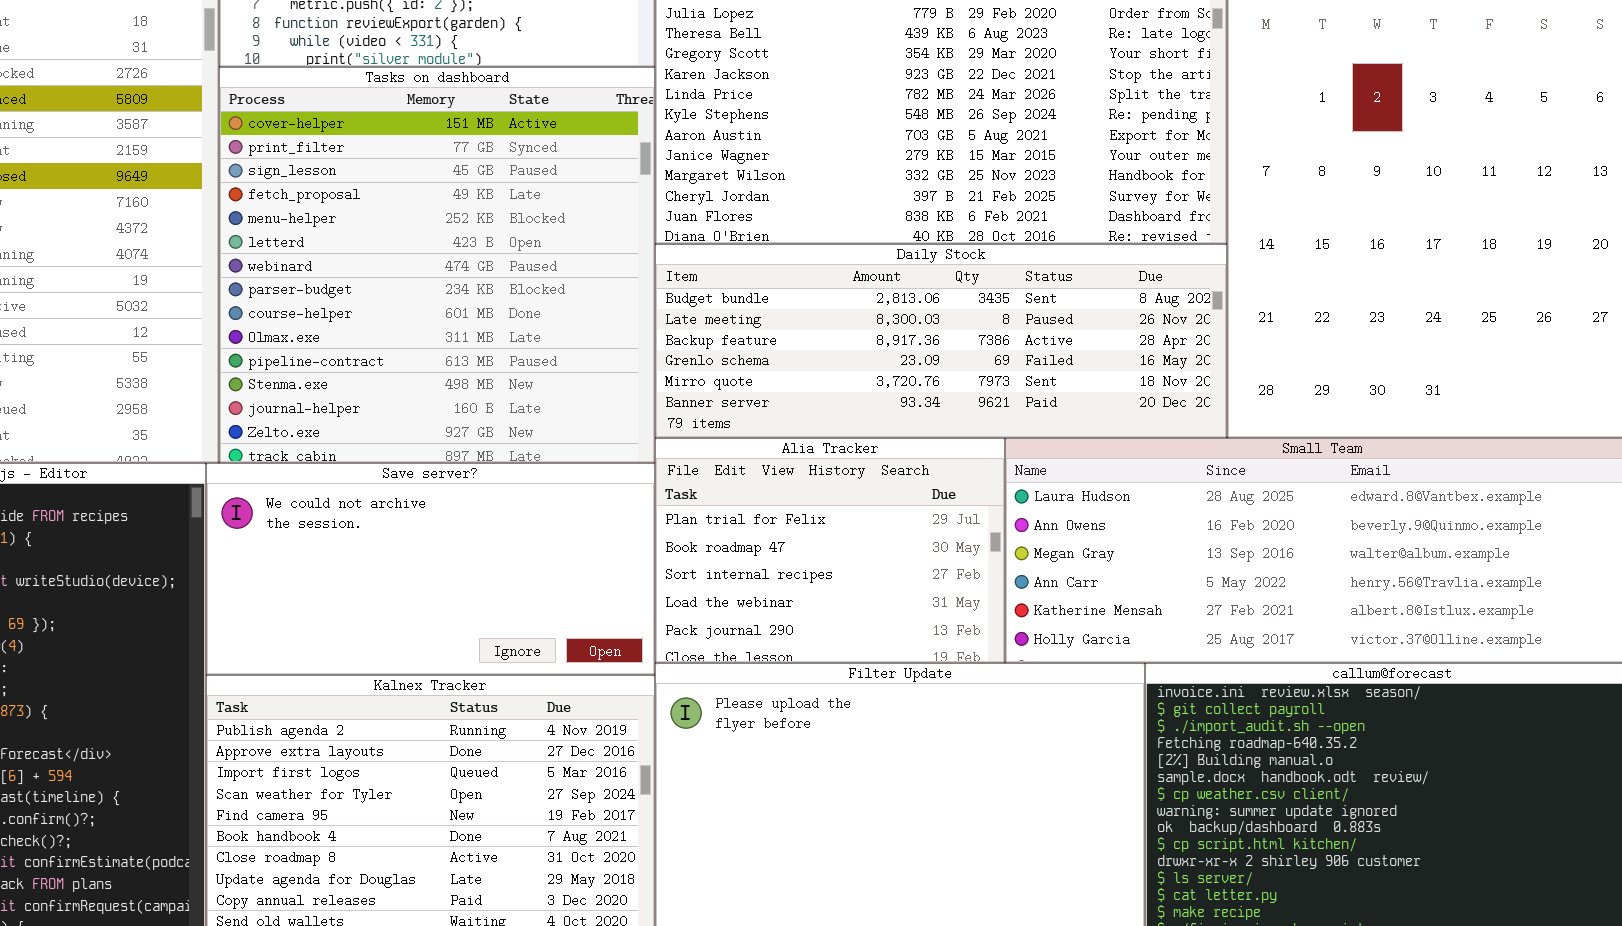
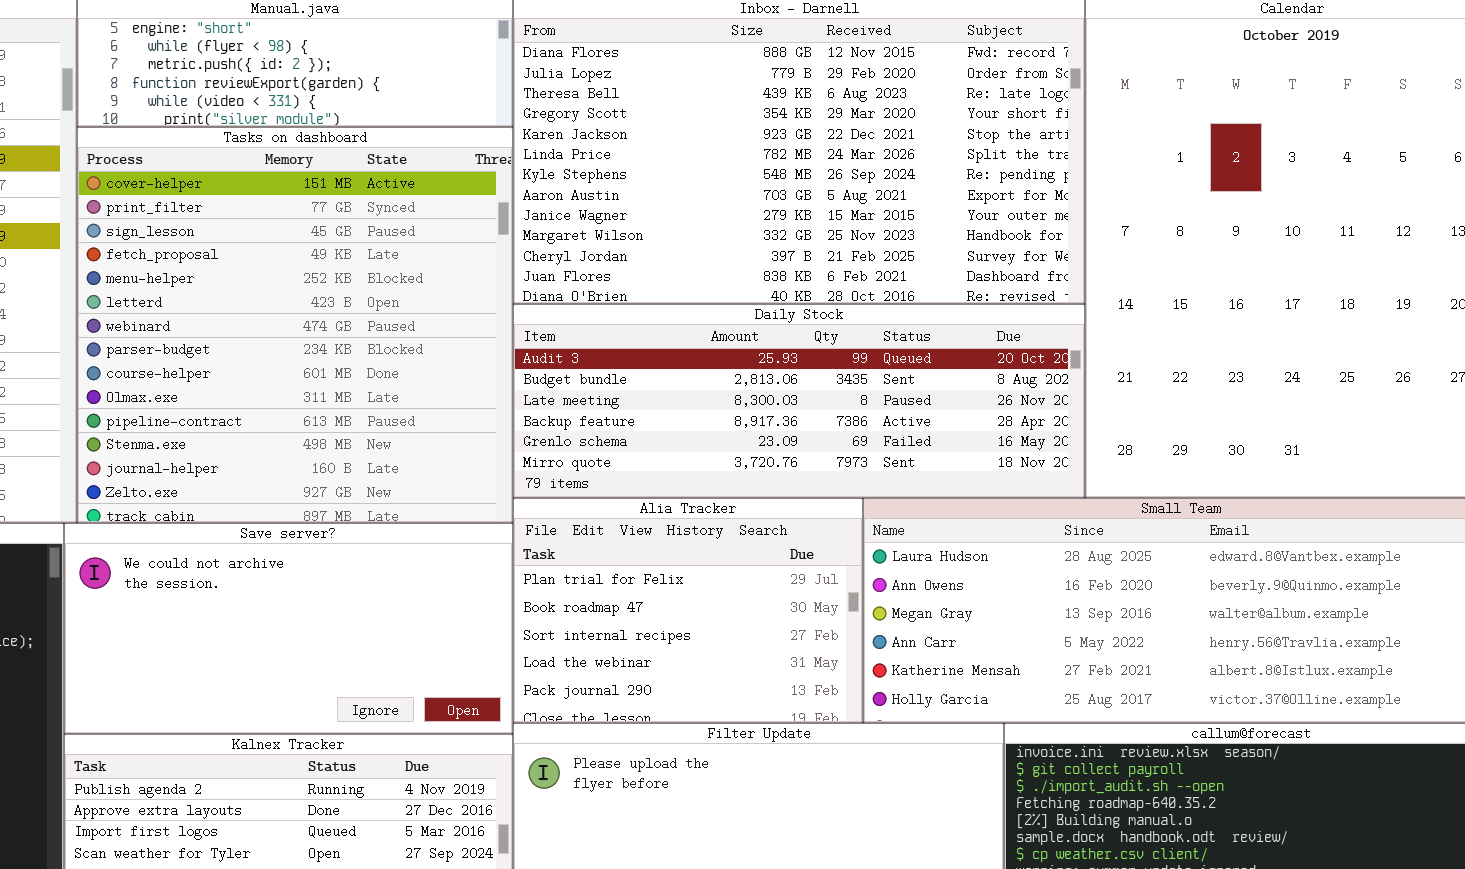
Daily Stock: [655,244,1227,438] -> [513,304,1085,498], scrolled up 1 row

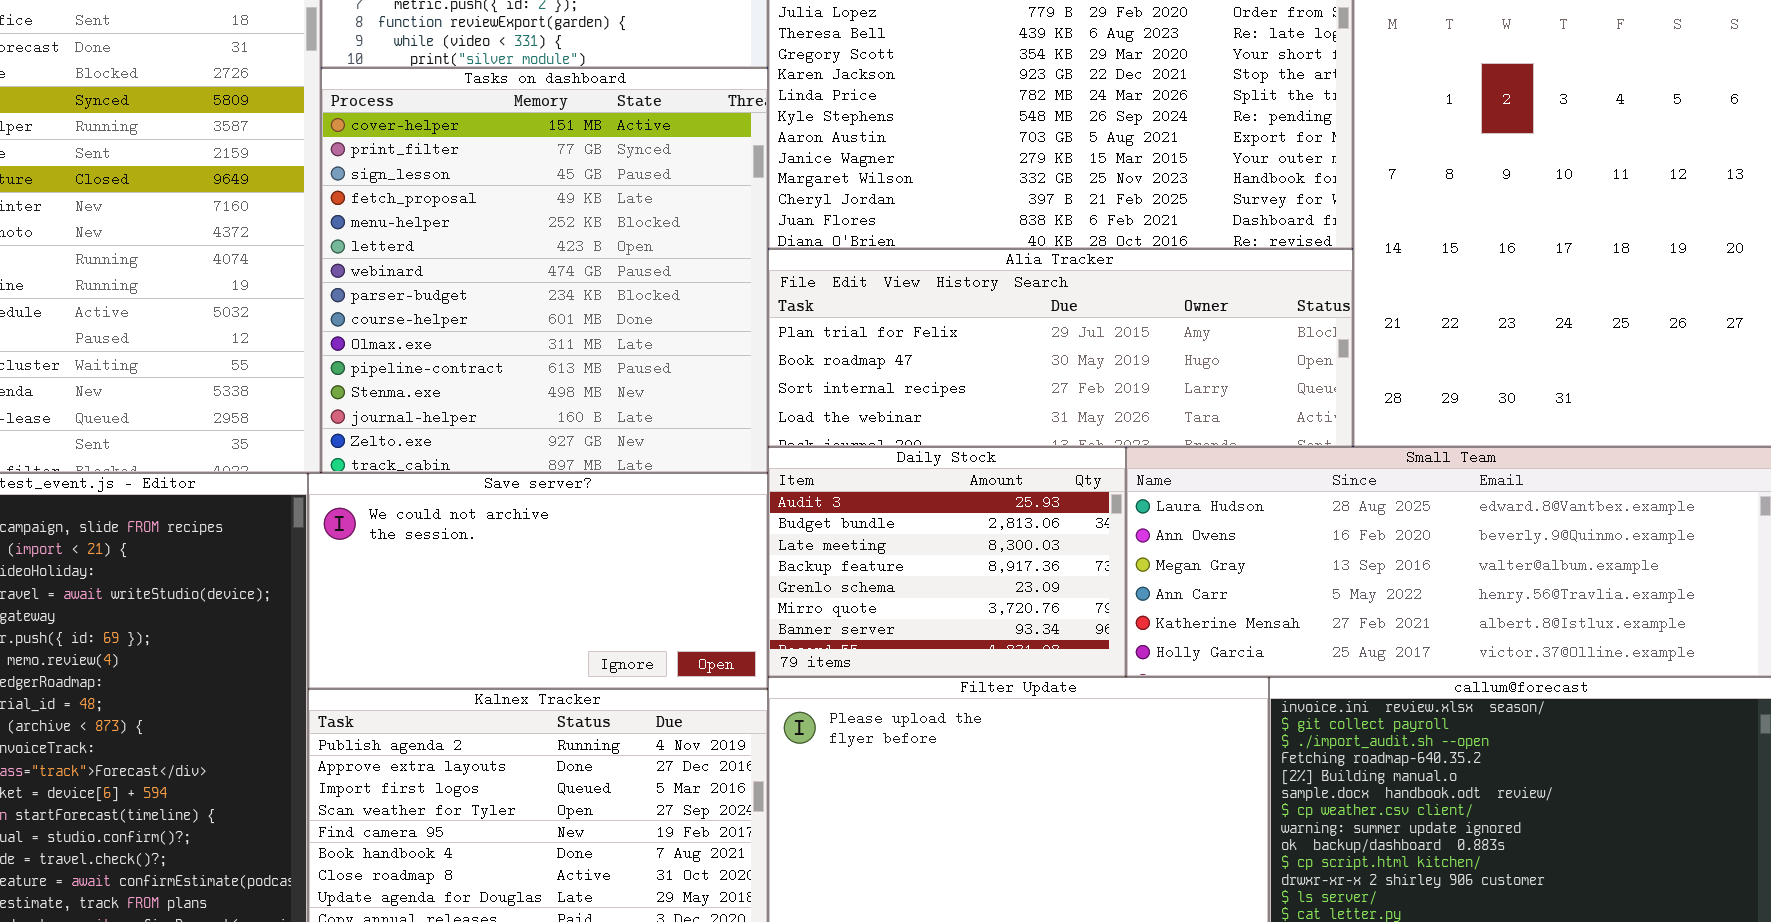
Daily Stock: [513,304,1085,498] -> [768,447,1126,677], moved, resized
Alia Tracker: [513,498,863,723] -> [768,249,1353,447], moved, resized

